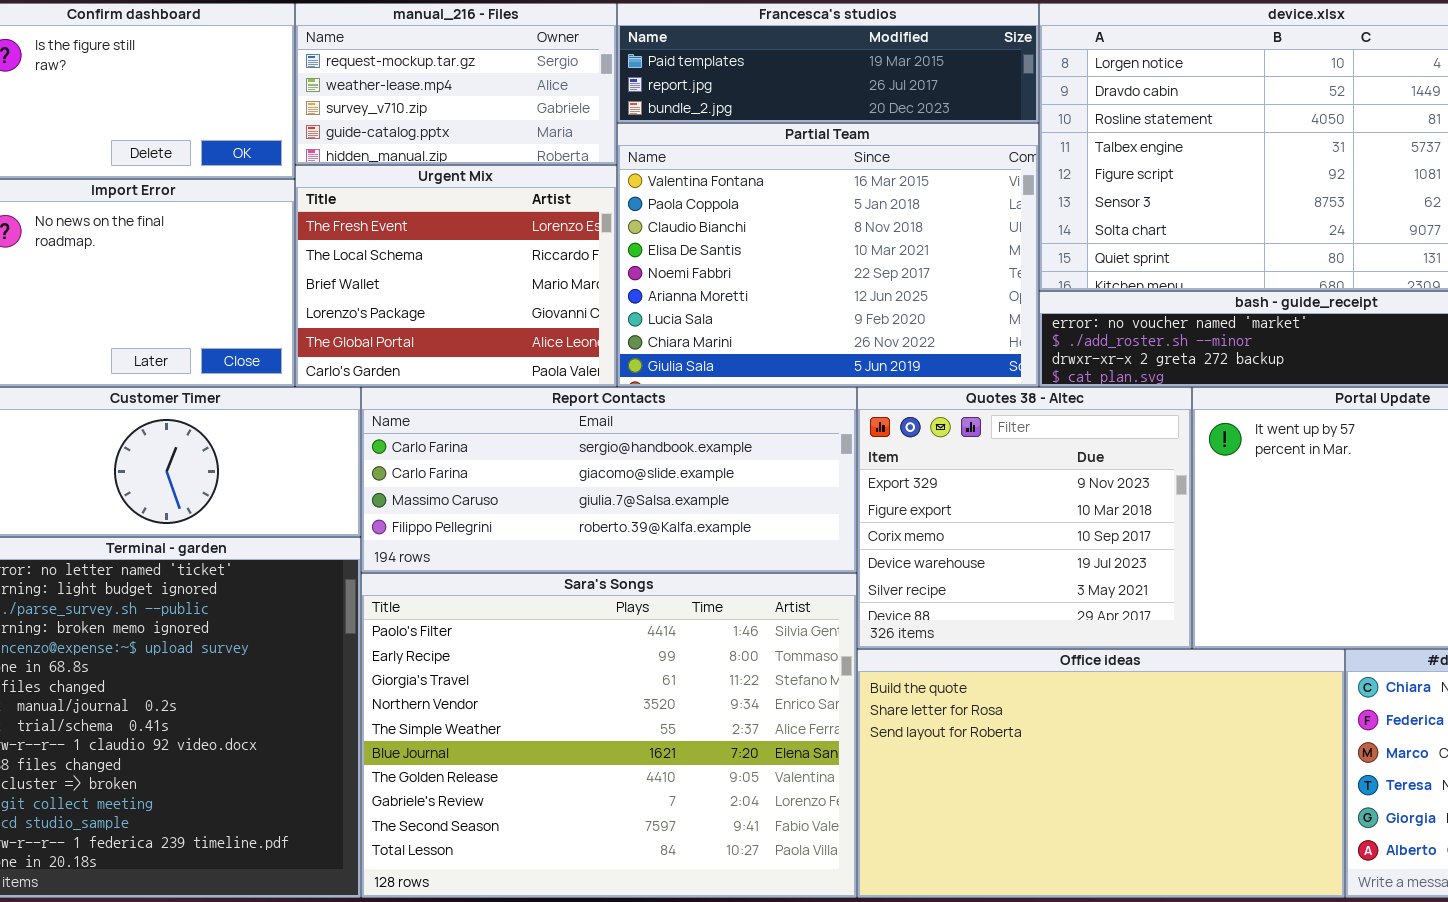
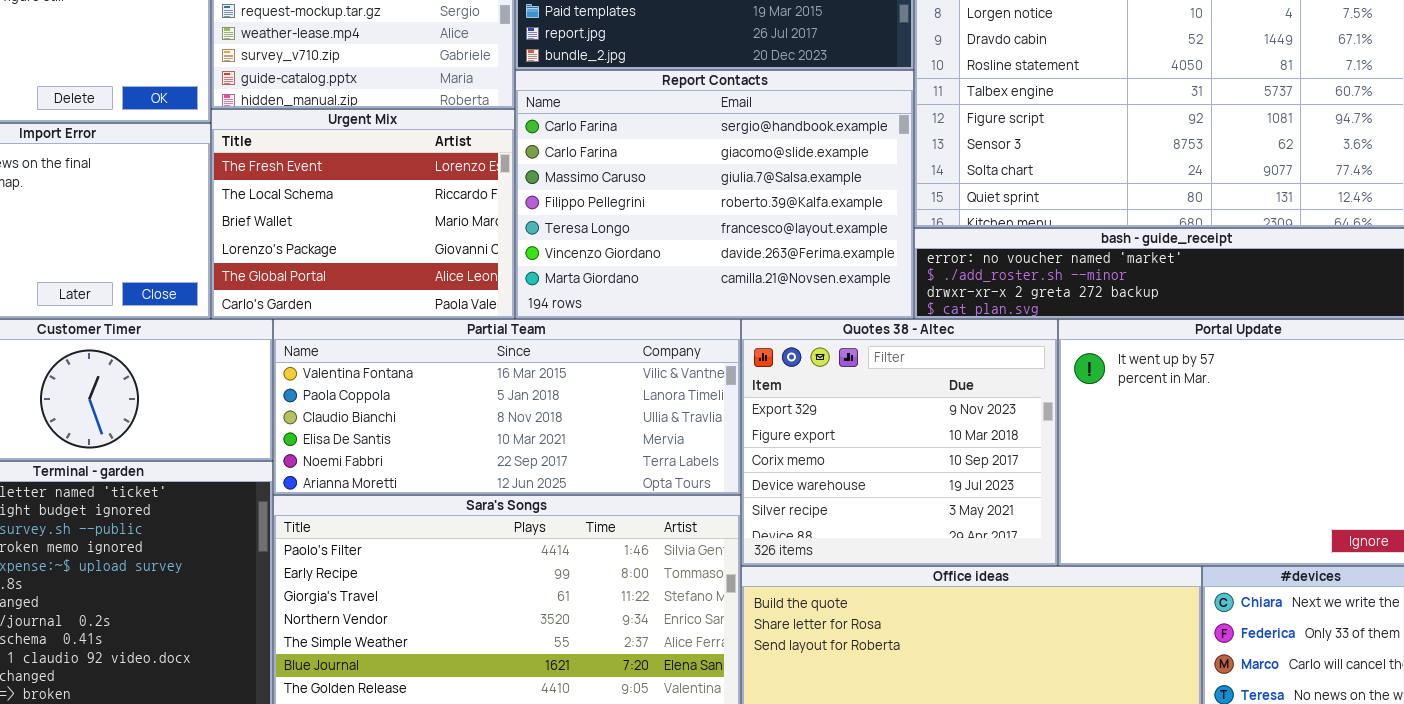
Partial Team: [617,123,1039,387] -> [273,319,741,495], moved, resized
Report Contacts: [361,387,857,573] -> [515,70,914,319], moved, resized

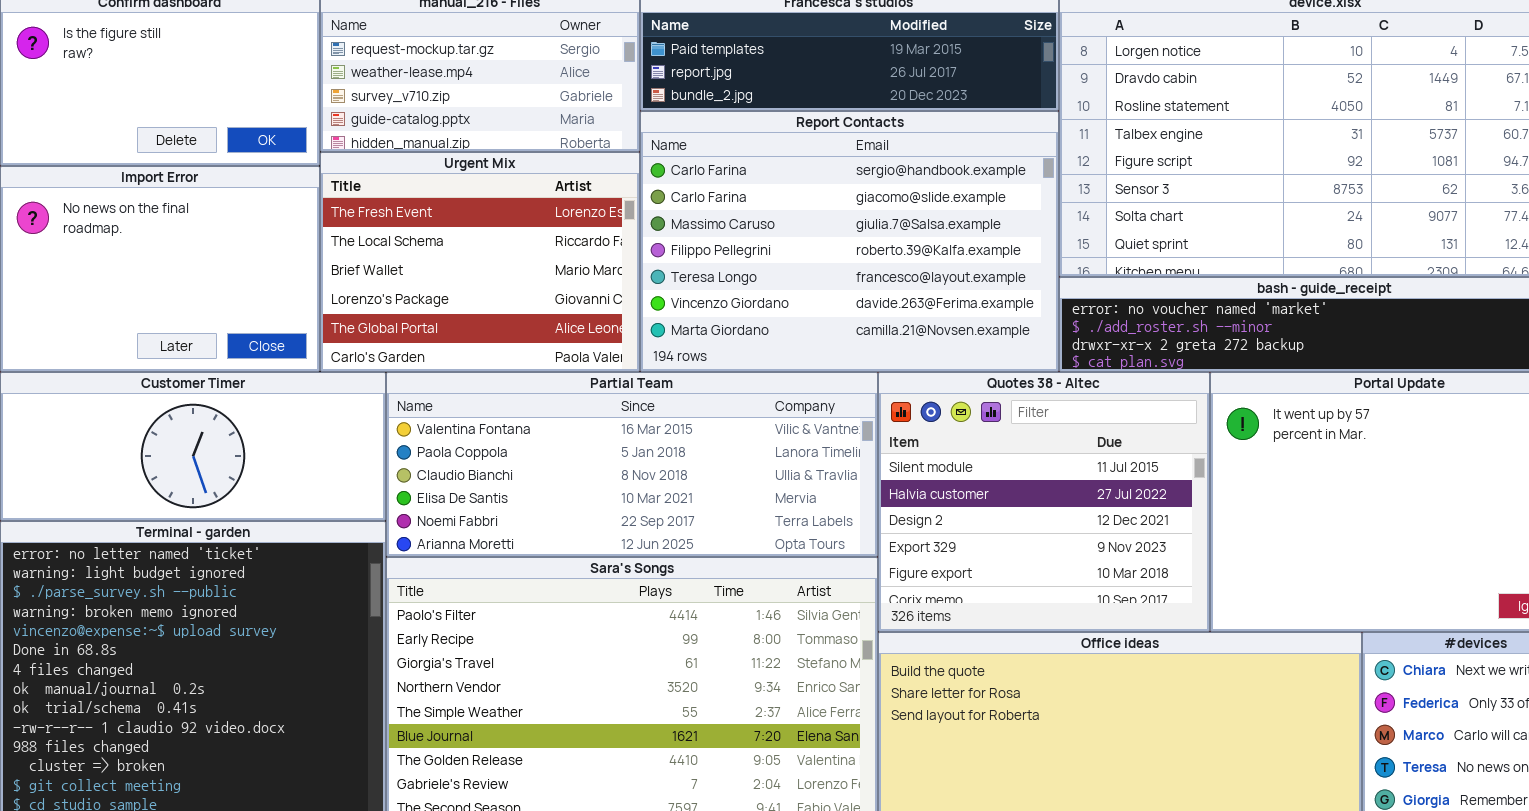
Quotes 38 - Altec: [741,319,1058,566] -> [878,372,1210,632], scrolled up 3 rows

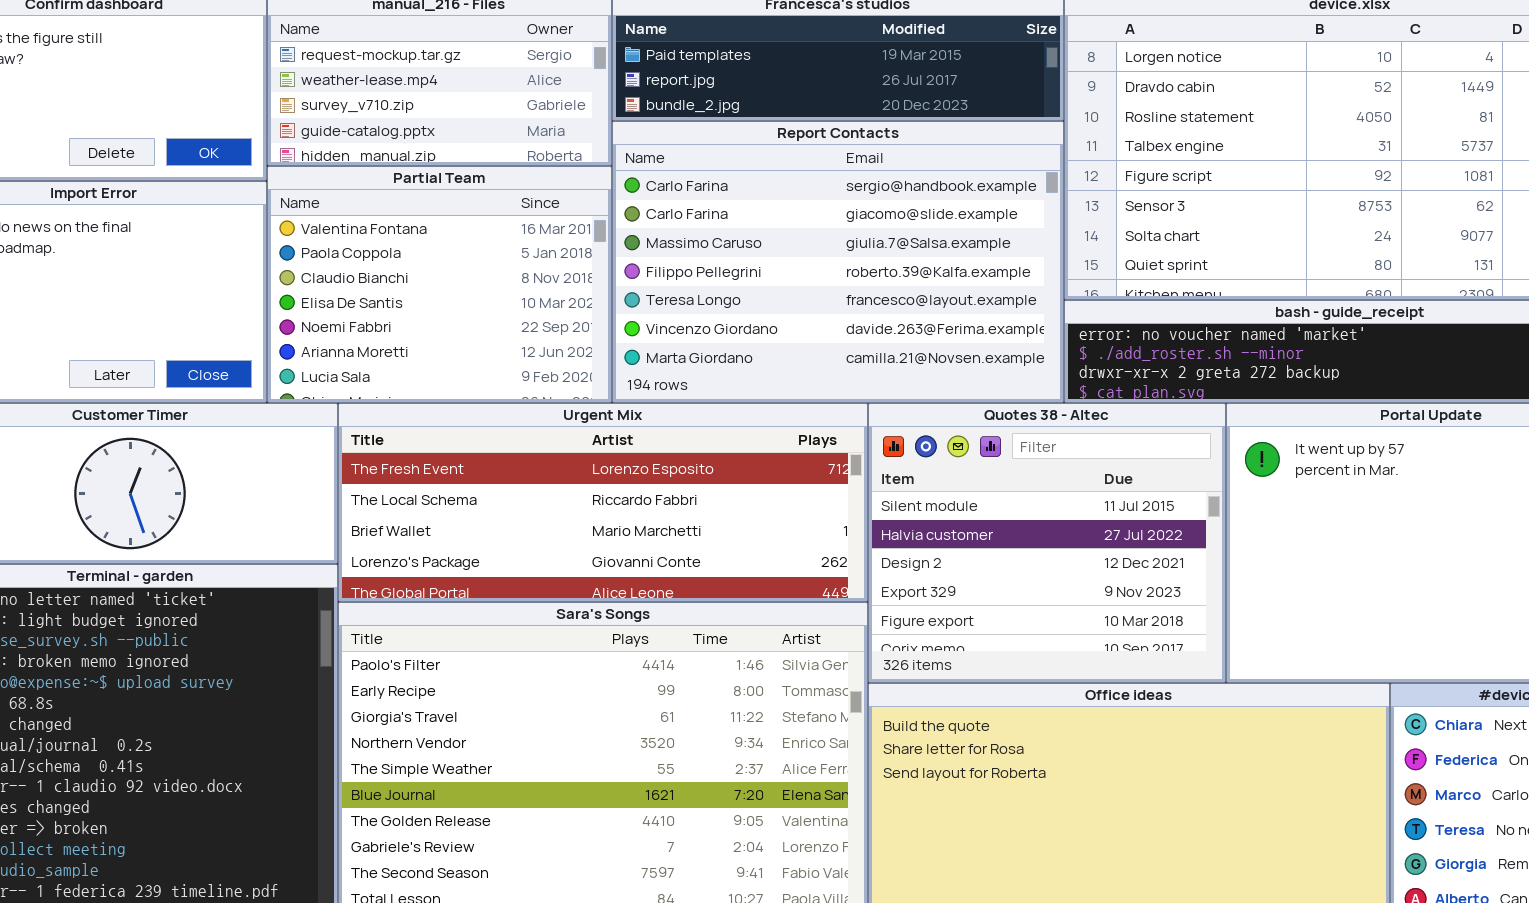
Urgent Mix: [320,152,640,372] -> [338,403,868,602], moved, resized
Partial Team: [386,372,878,557] -> [267,166,612,403], moved, resized

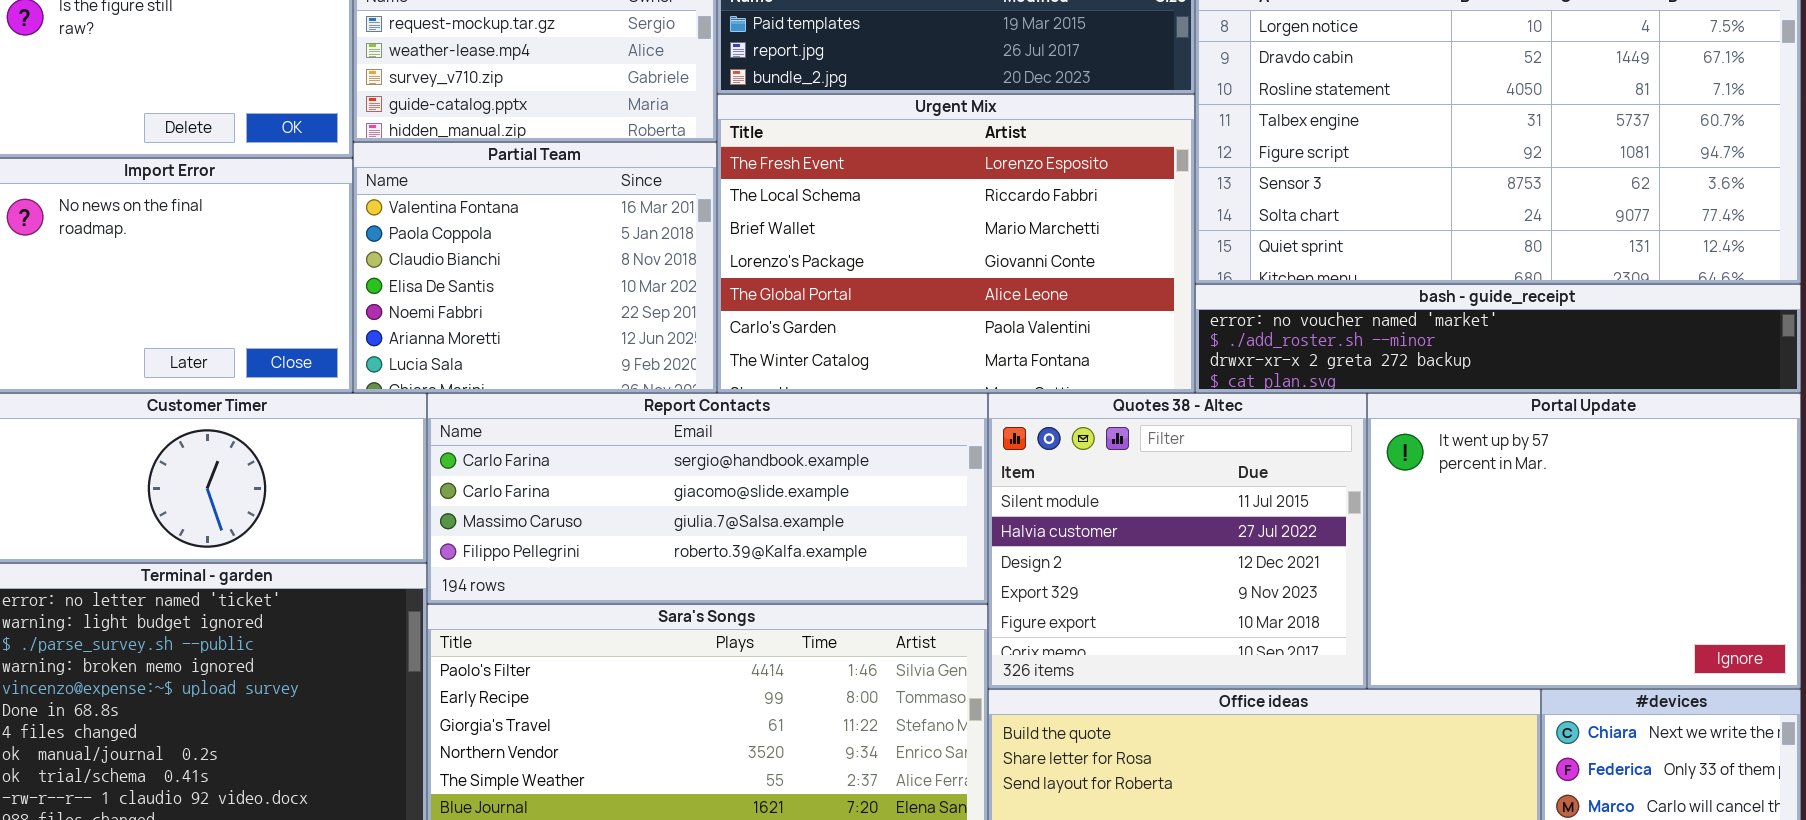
Report Contacts: [612,121,1064,403] -> [427,393,988,604], moved, resized
Urgent Mix: [338,403,868,602] -> [717,94,1195,393], moved, resized

